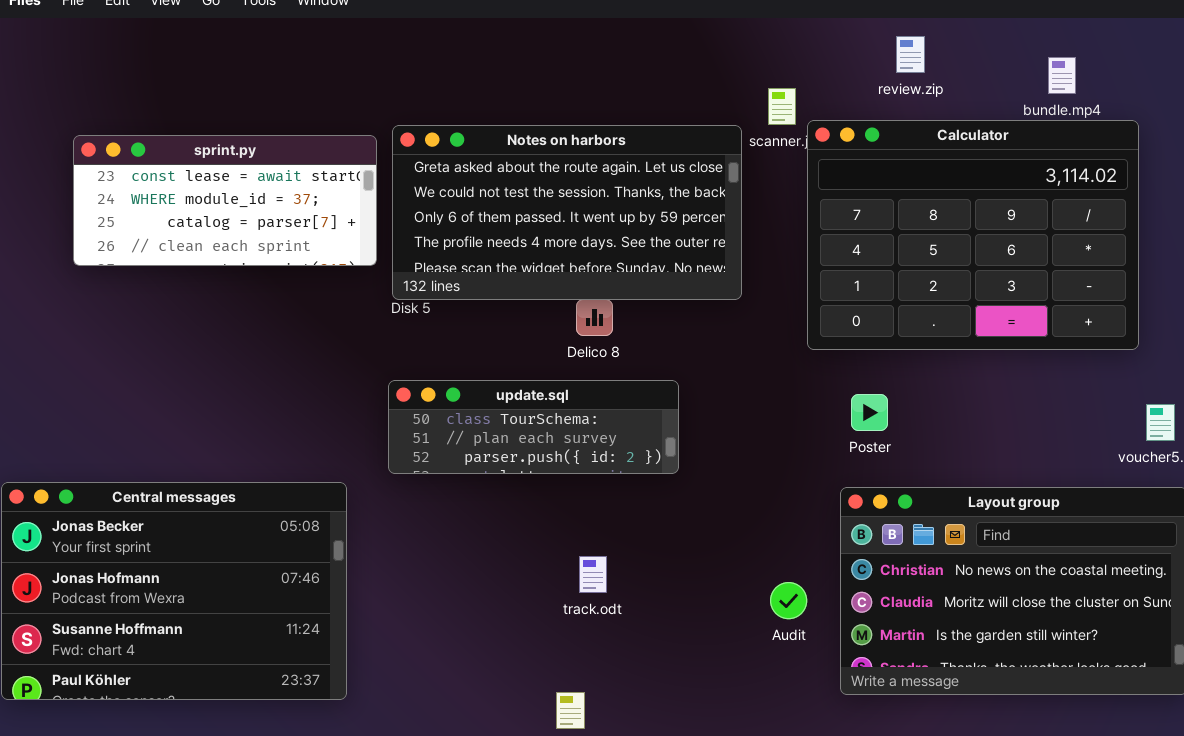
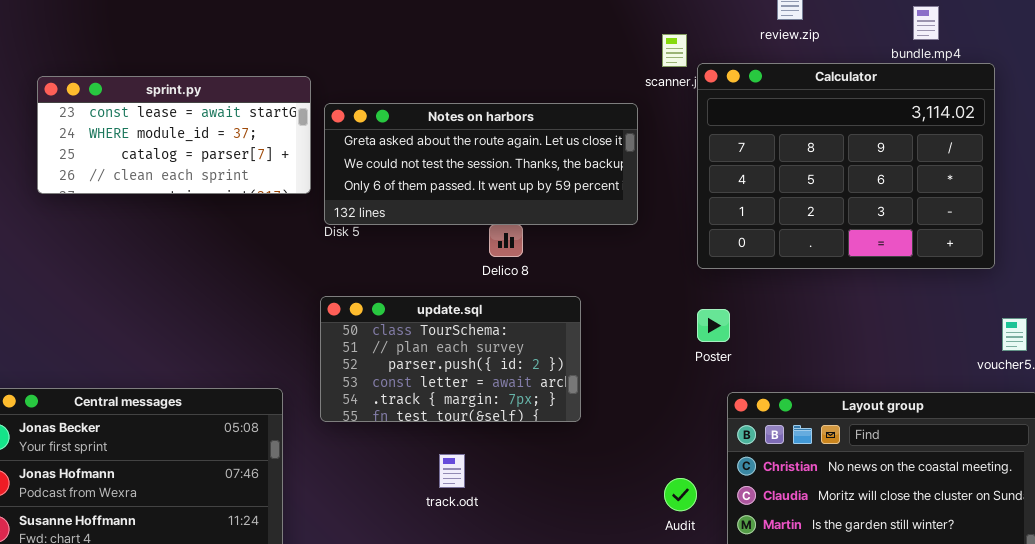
Notes on harbors: [392,125,742,300] -> [324,103,638,225], resized
update.sql: [388,380,679,474] -> [320,296,581,422], resized
Poster: [851,394,888,431] -> [697,309,730,342], moved
track.odt: [579,556,607,593] -> [439,454,465,488], moved

